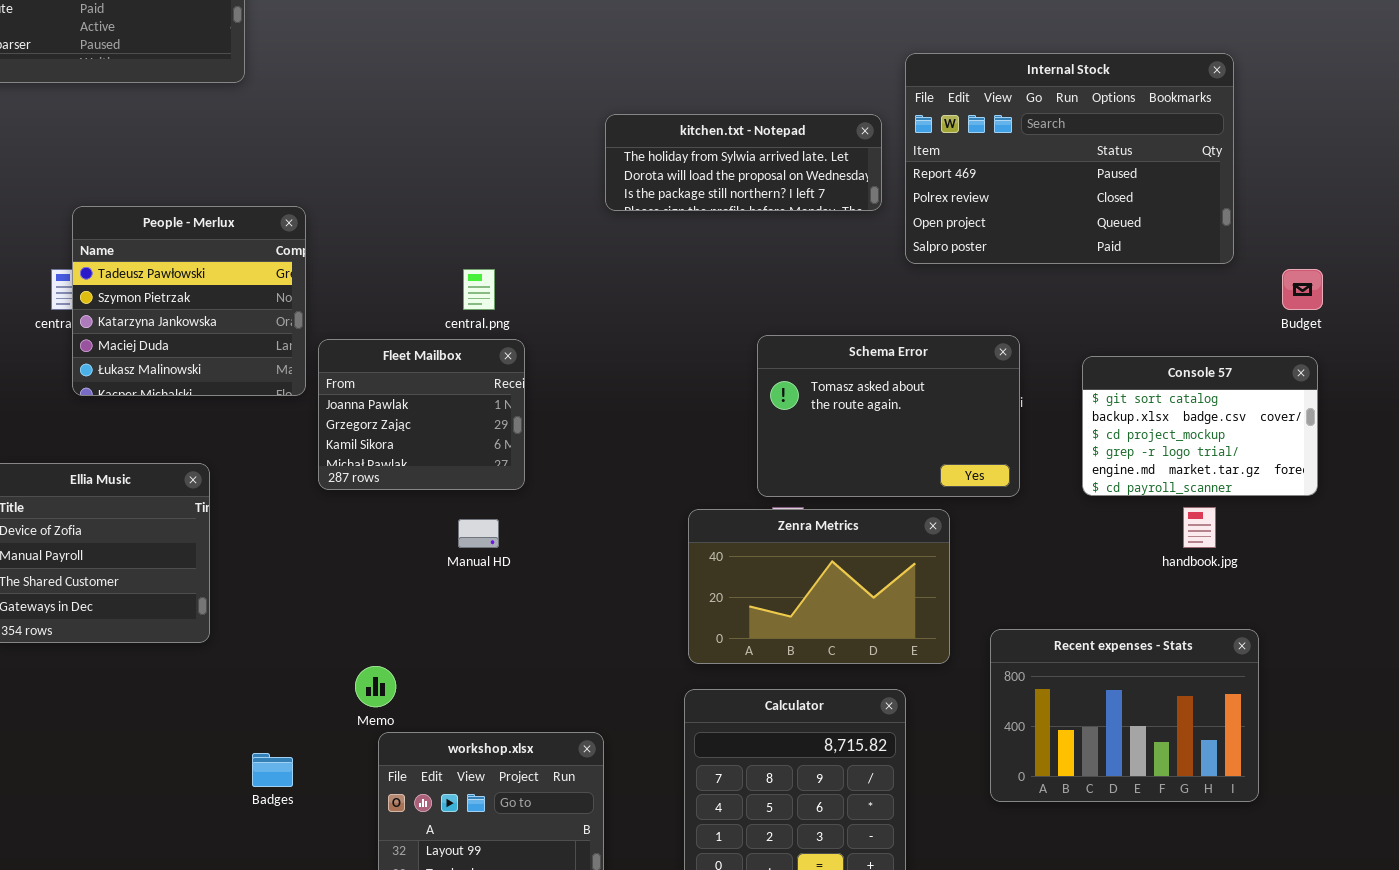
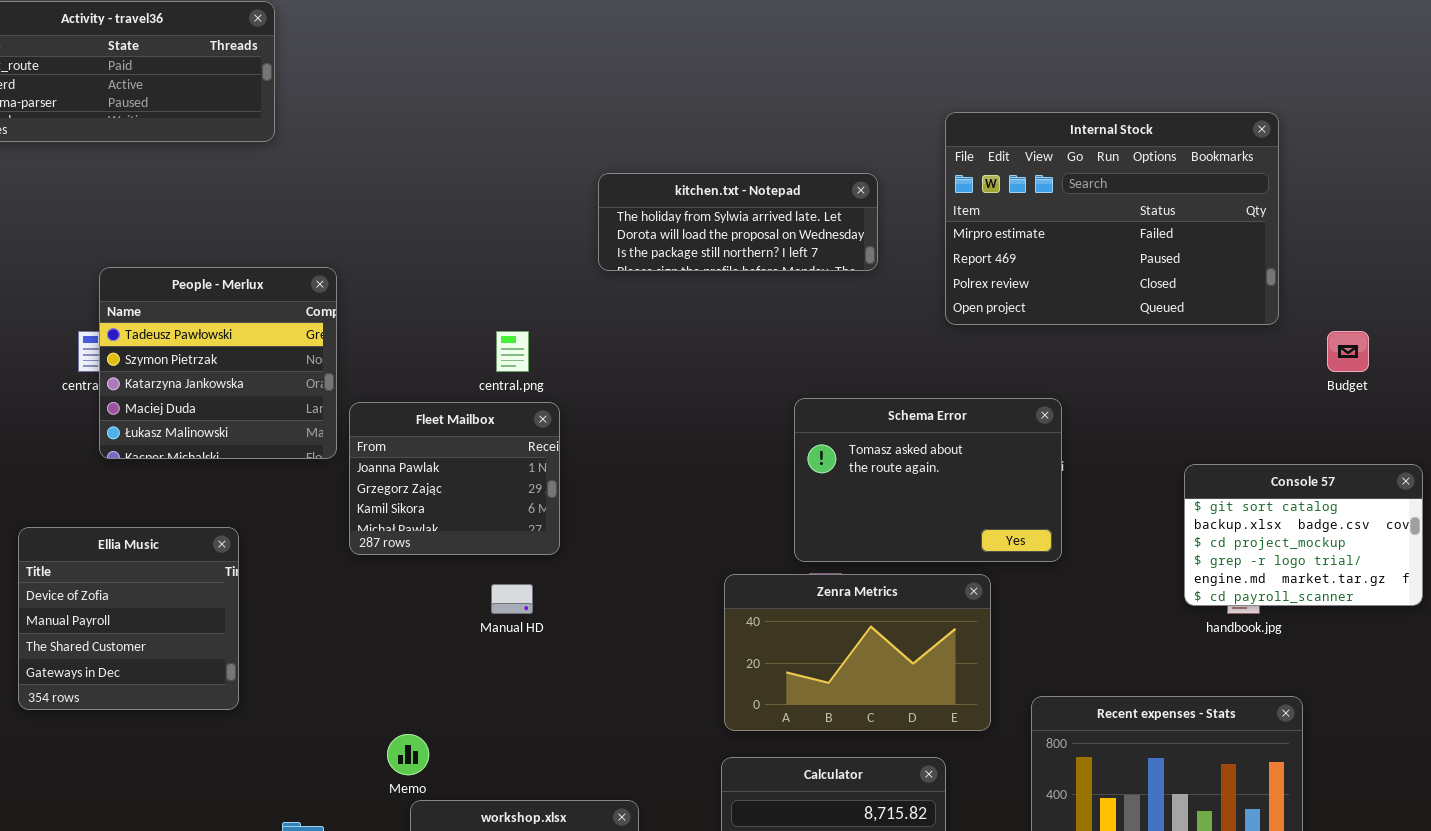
Internal Stock: [905,53,1234,264] -> [945,112,1279,325], scrolled up 1 row
kitchen.txt - Notepad: [605,114,882,211] -> [598,173,878,271], moved
Console 57: [1082,356,1318,496] -> [1184,464,1423,606], moved

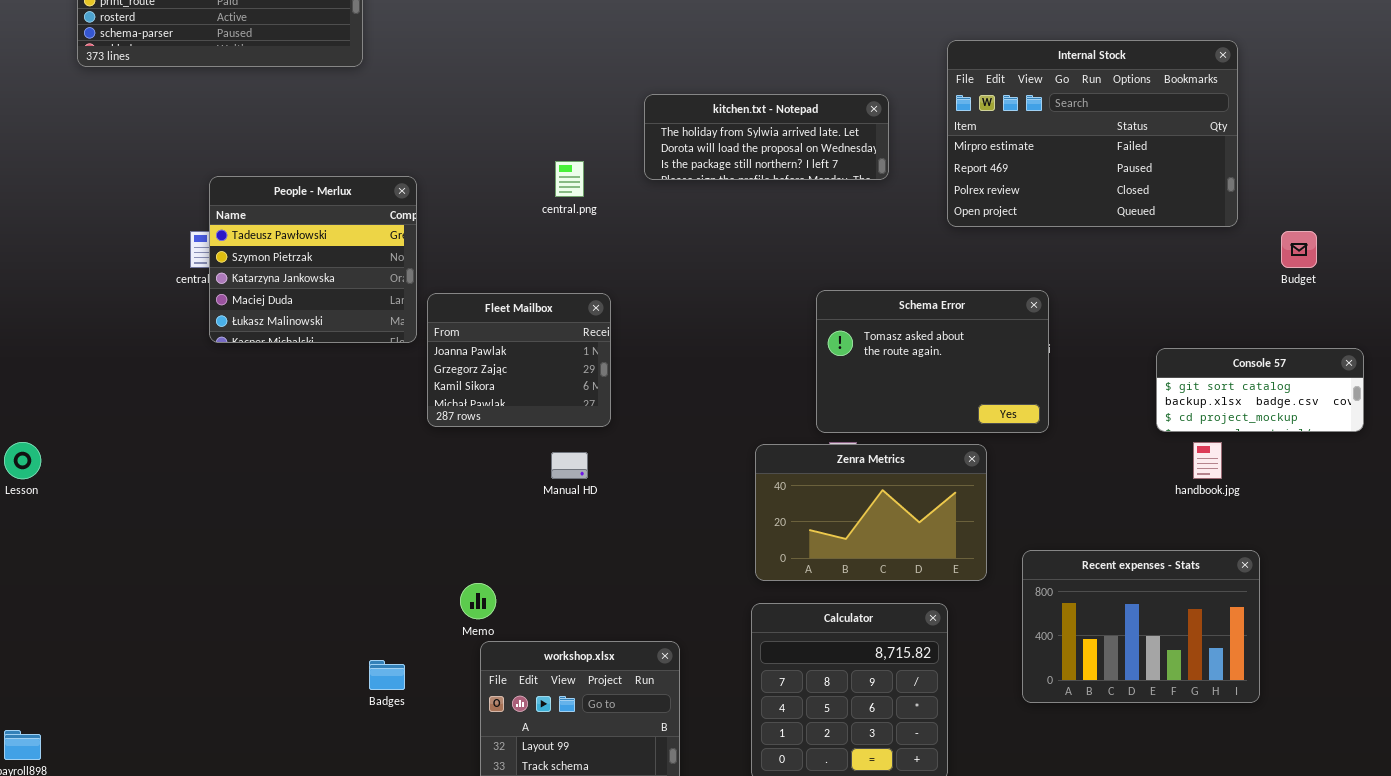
central.png: [496,331,529,372] -> [555,161,584,197], moved
Console 57: [1184,464,1423,606] -> [1156,348,1364,432], resized
Ellia Music: [18,527,239,710] -> none, closed

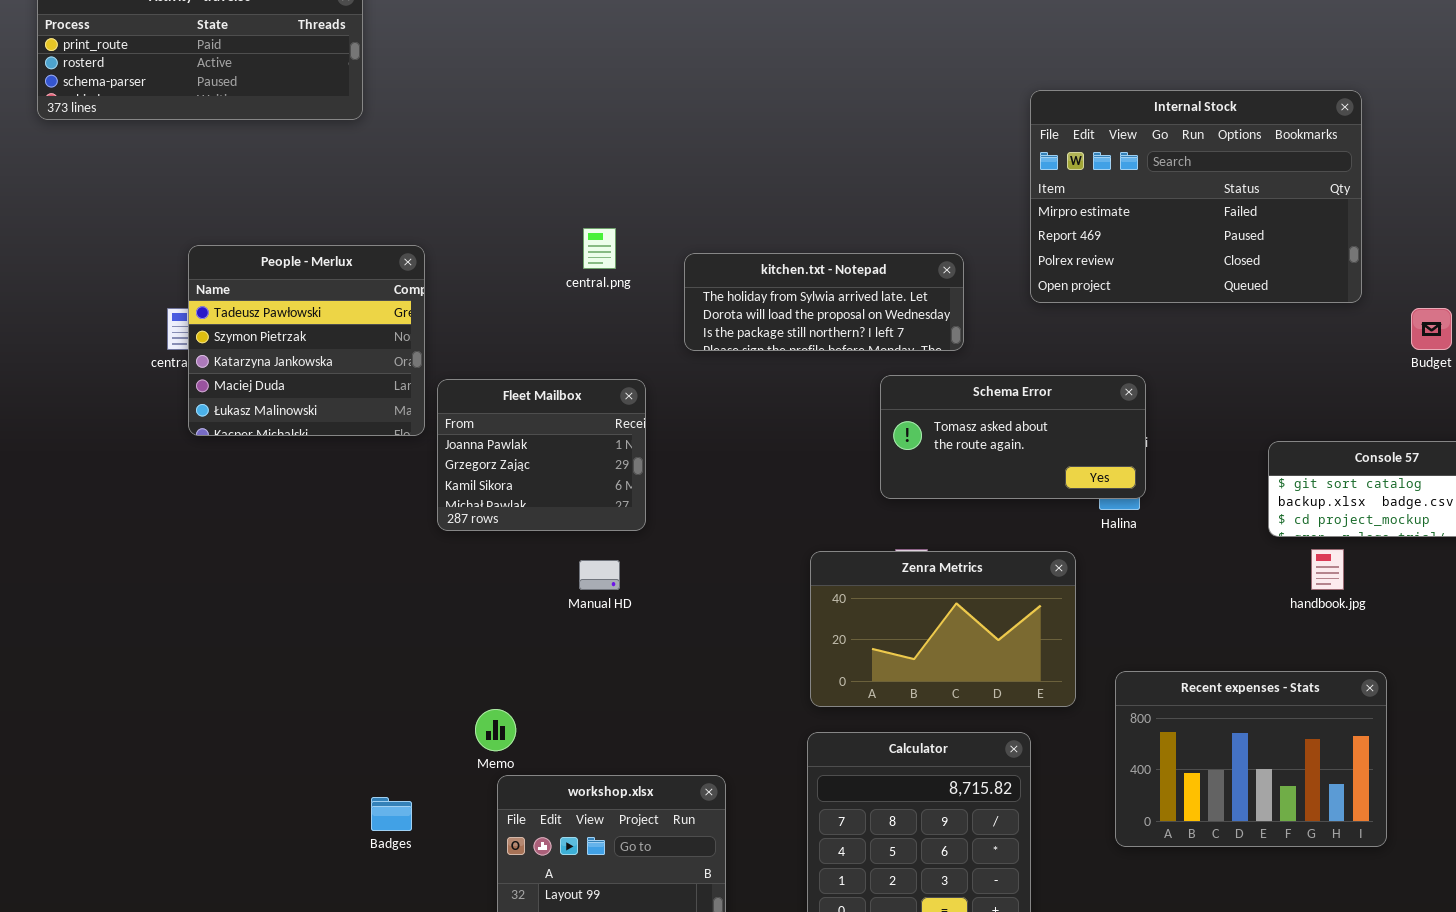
kitchen.txt - Notepad: [644,94,889,180] -> [684,253,964,351], moved
Schema Error: [816,290,1049,433] -> [880,375,1146,499], resized

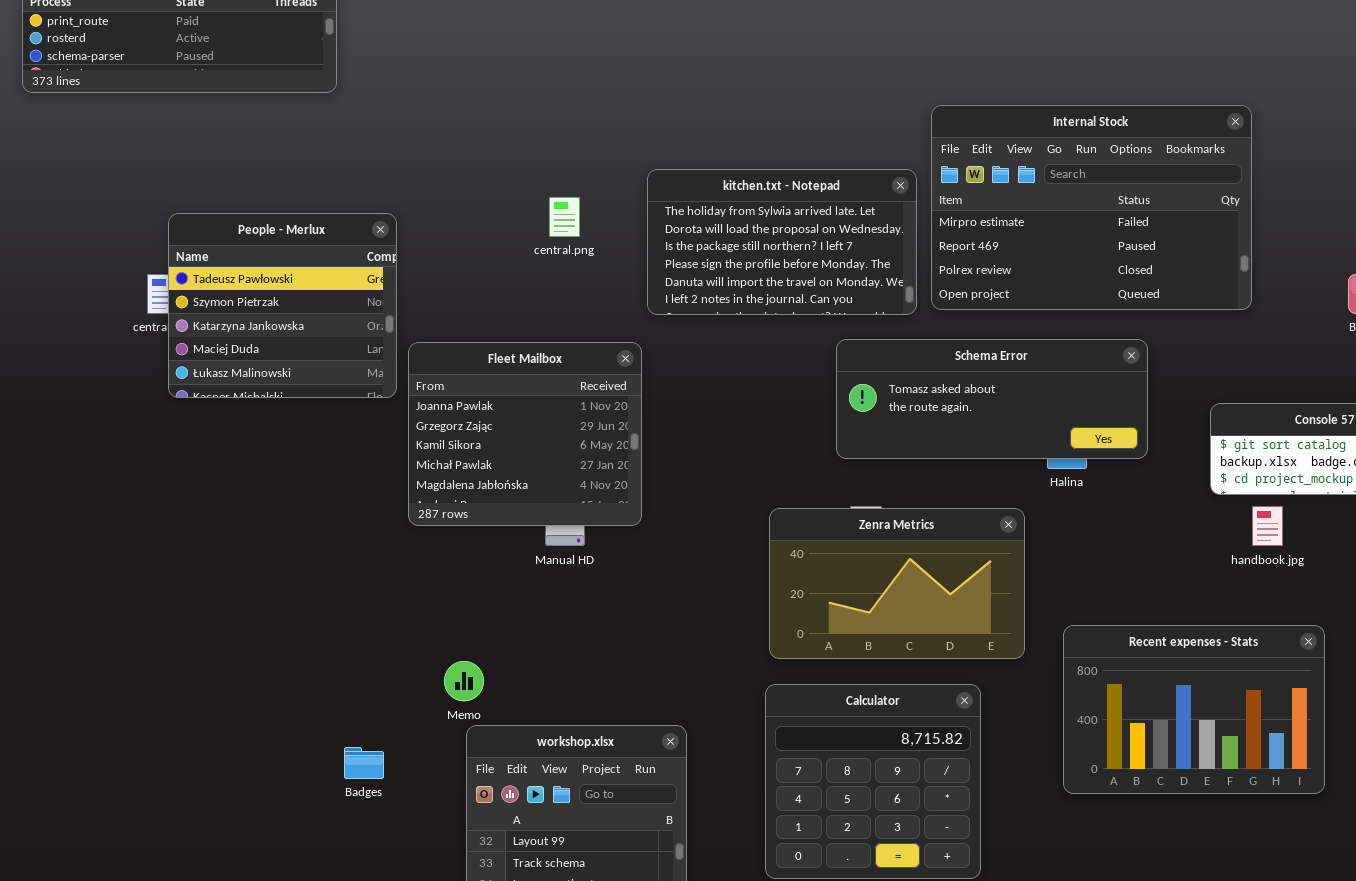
Internal Stock: [1030,90,1362,303] -> [931,105,1252,310], moved
kitchen.txt - Notepad: [684,253,964,351] -> [647,169,917,315], resized
Schema Error: [880,375,1146,499] -> [836,339,1148,459], resized
Fleet Mailbox: [437,379,646,531] -> [408,342,642,526], resized

